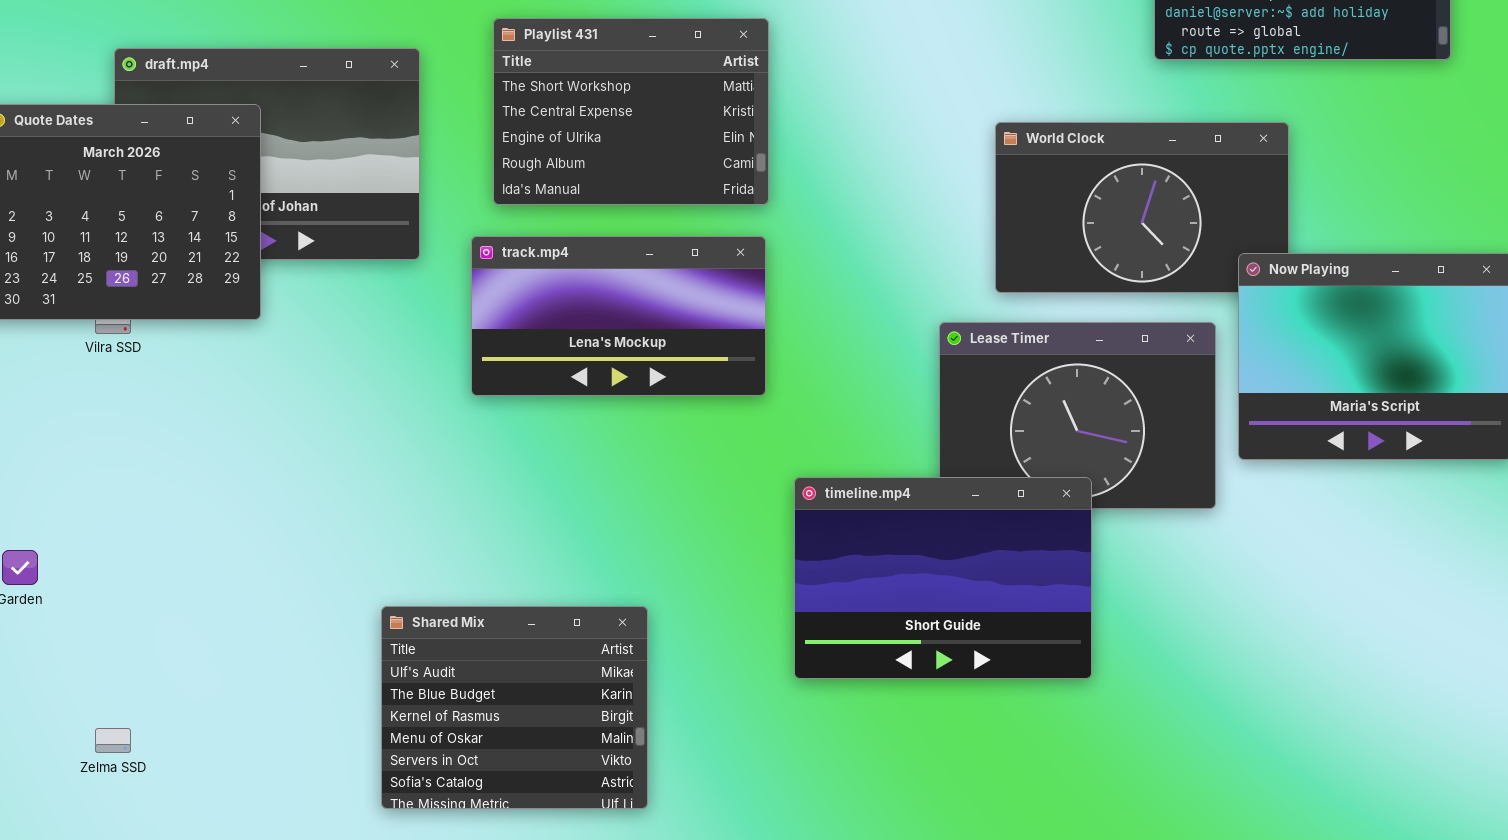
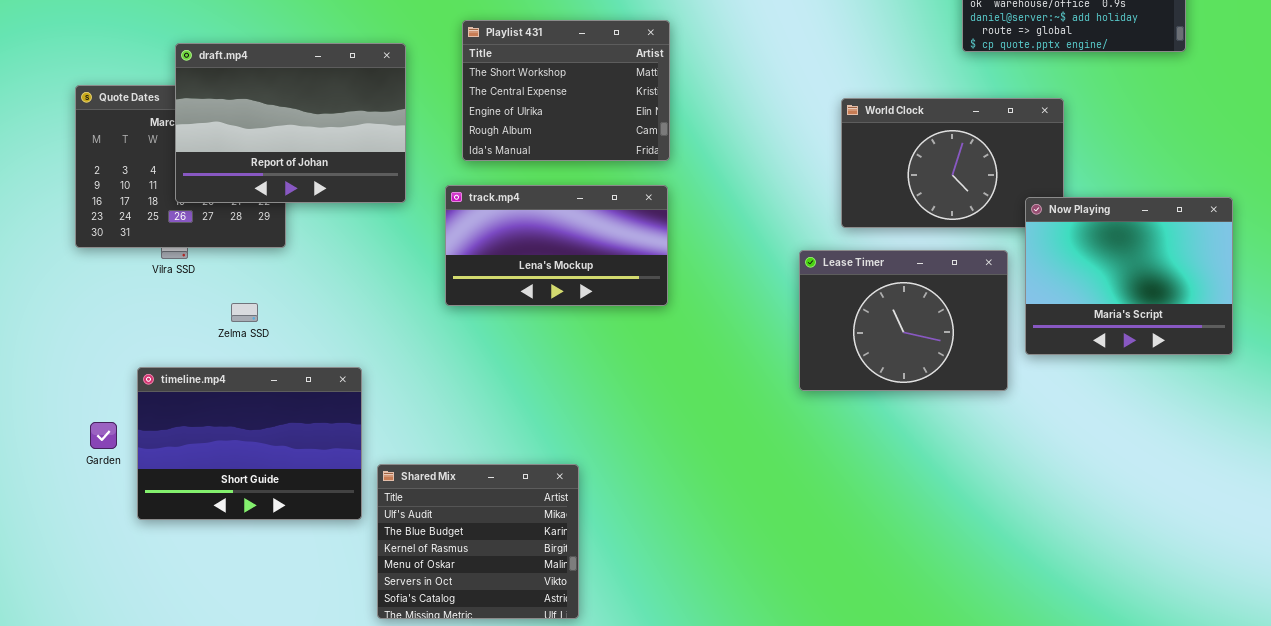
draft.mp4: [114,48,420,260] -> [175,43,406,203], raised
timeline.mp4: [794,477,1092,679] -> [137,367,362,520], moved
Zelma SSD: [95,728,131,753] -> [231,303,258,322], moved

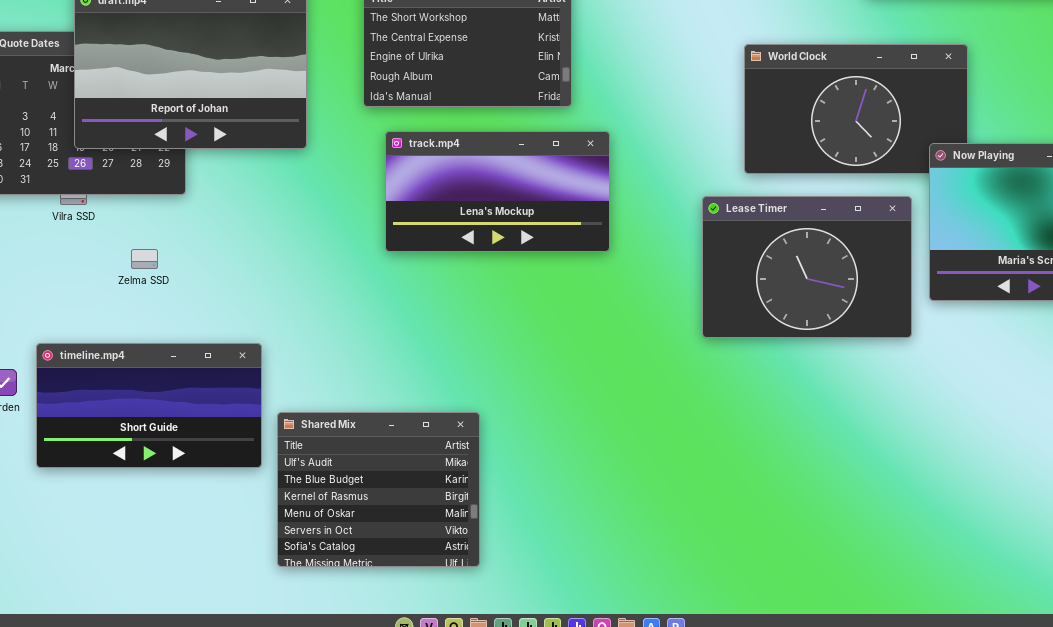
track.mp4: [445,185,668,306] -> [385,131,610,252], moved
timeline.mp4: [137,367,362,520] -> [36,343,262,468], resized

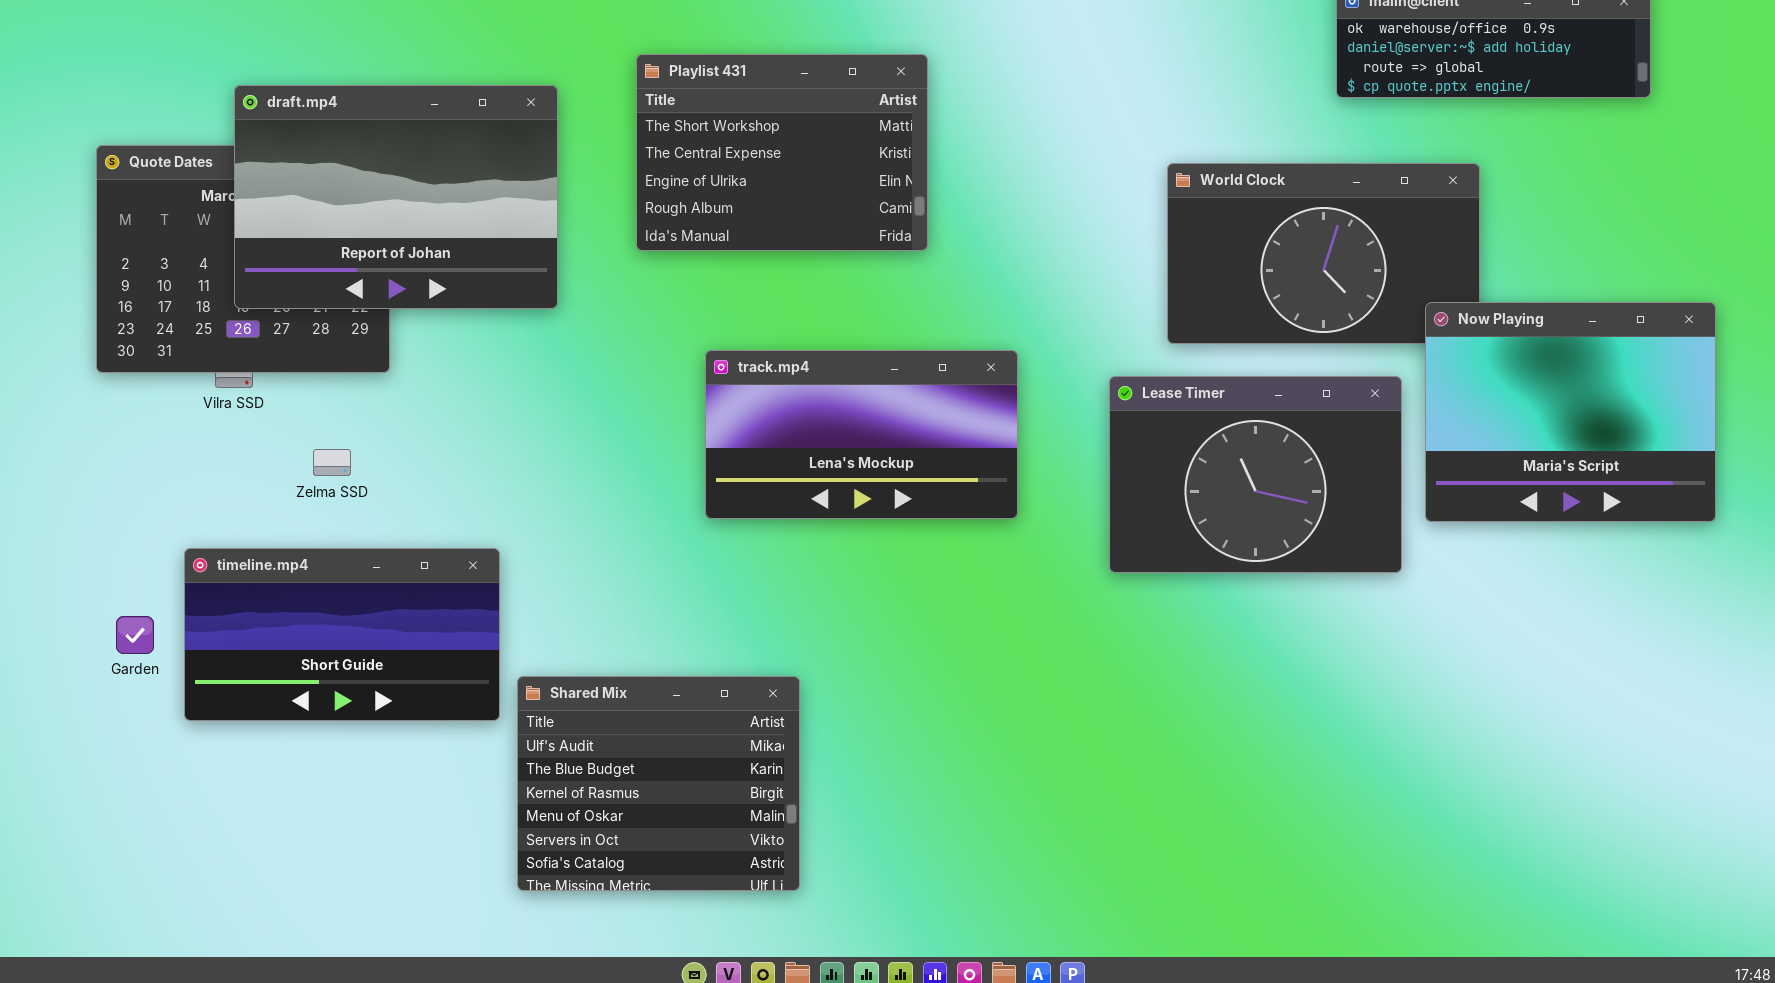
track.mp4: [385,131,610,252] -> [705,350,1018,519], moved
timeline.mp4: [36,343,262,468] -> [184,548,500,721], moved

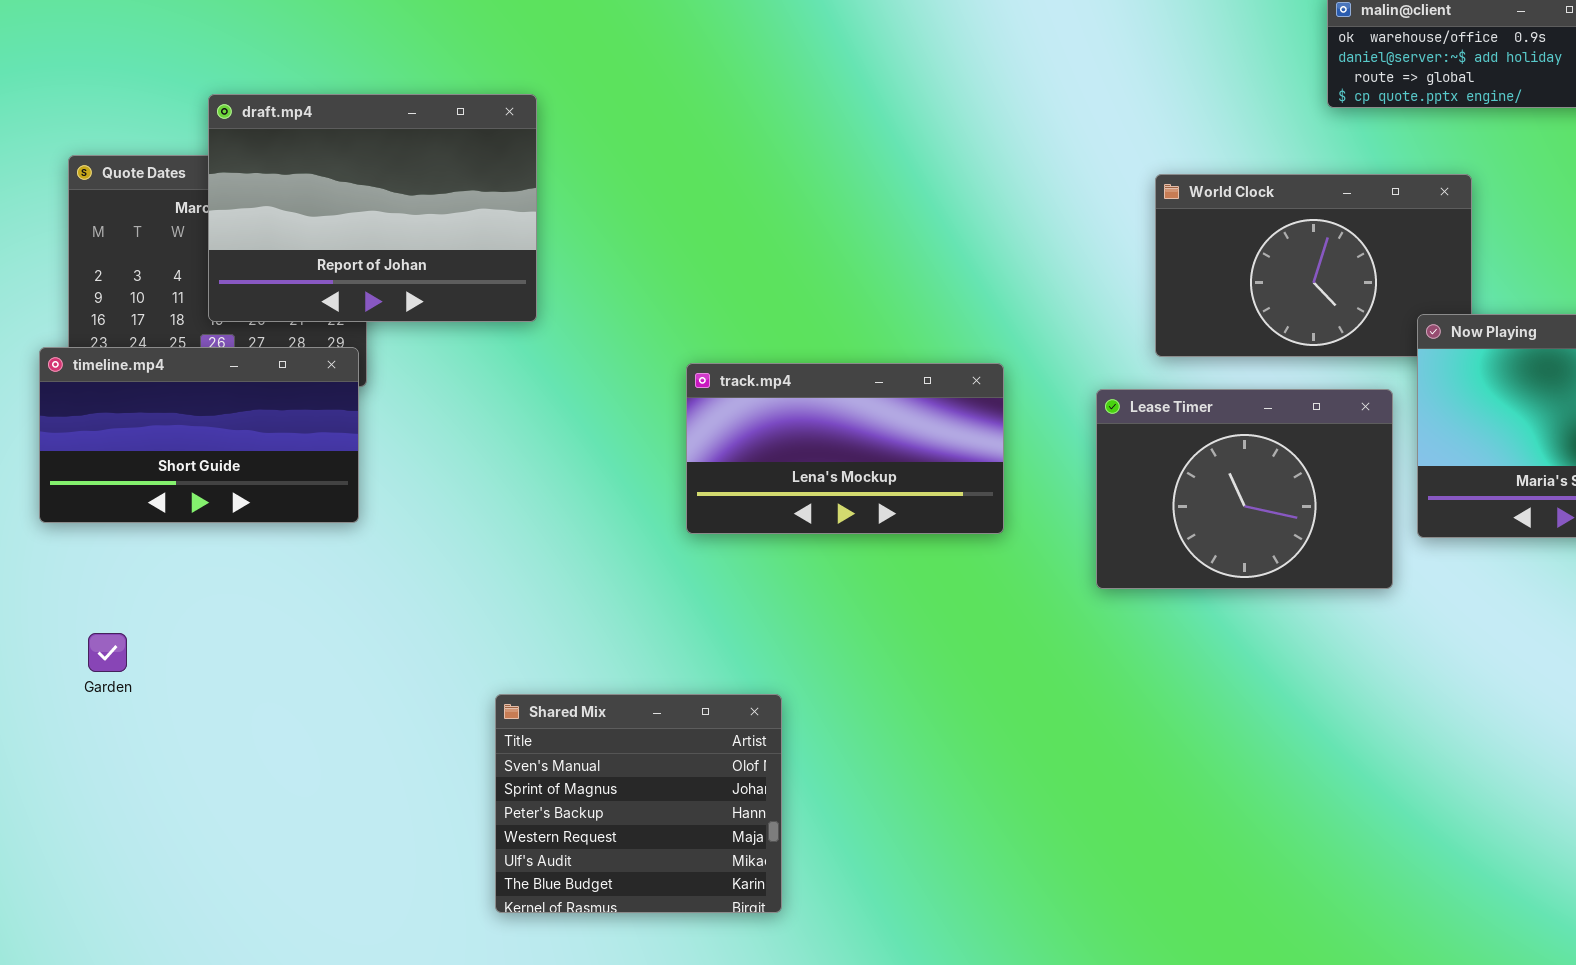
Playlist 431: [636,54,928,251] -> none, closed
timeline.mp4: [184,548,500,721] -> [39,347,359,523], moved
Shared Mix: [517,676,800,891] -> [495,694,782,913], scrolled up 4 rows

